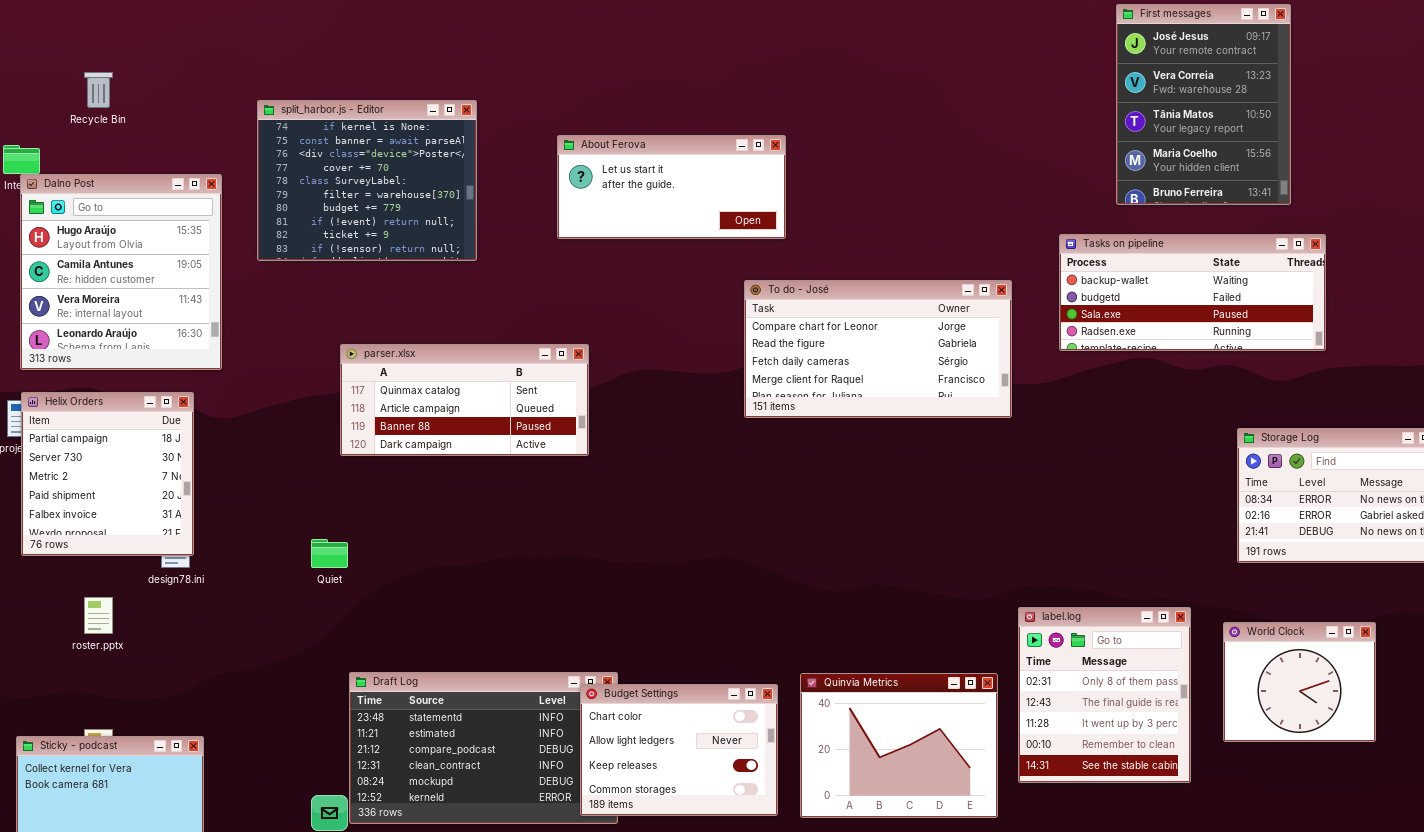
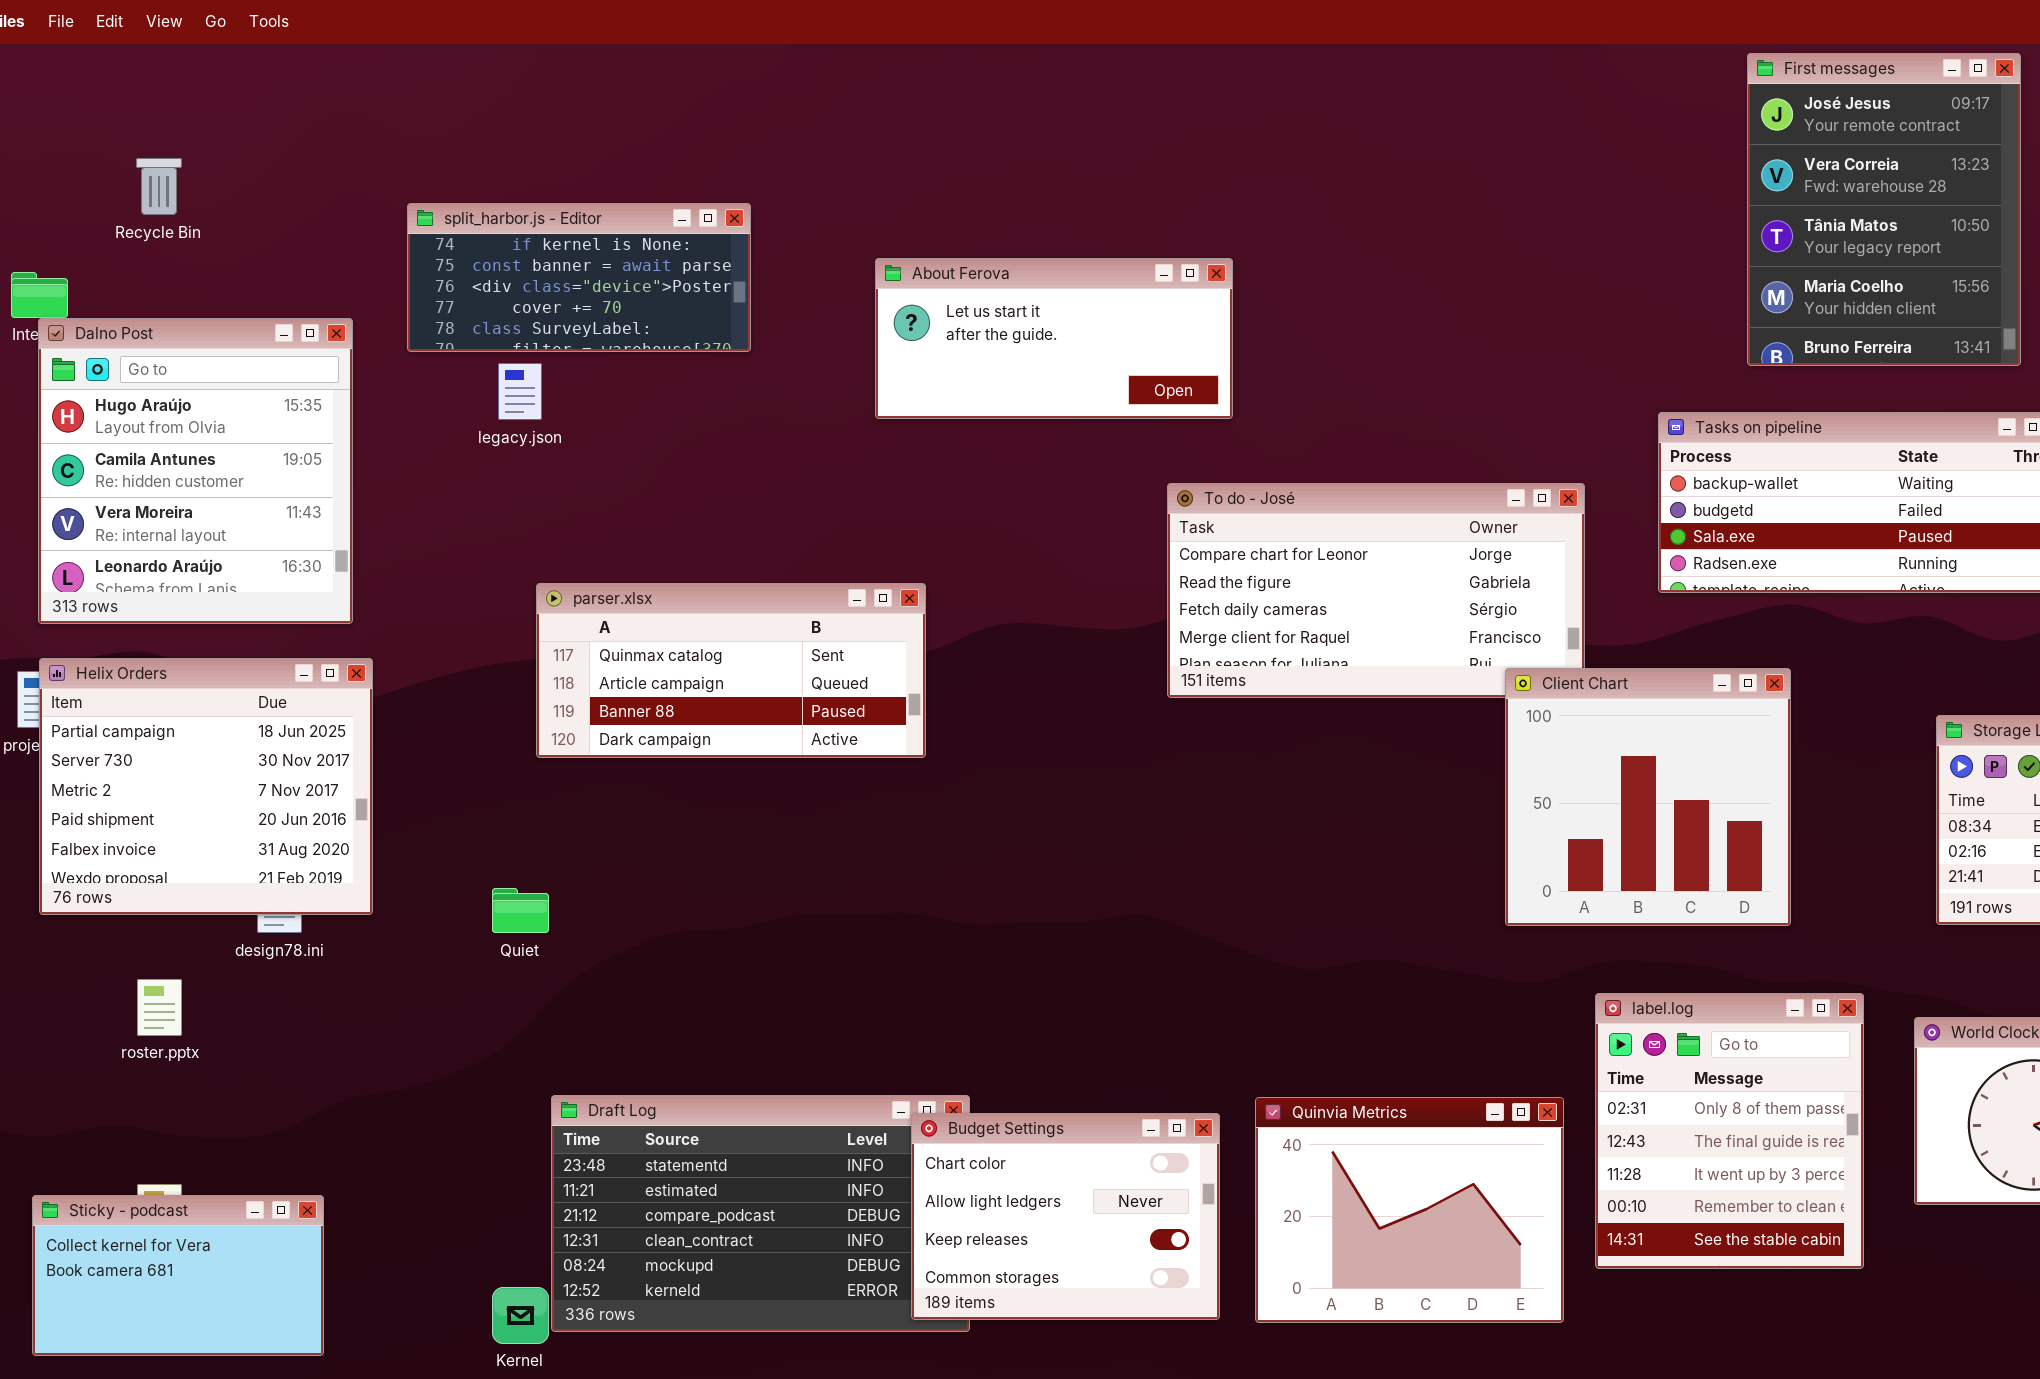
split_harbor.js - Editor: [257,100,477,261] -> [407,203,751,352], resized
Helix Orders: [21,392,194,556] -> [39,658,373,915], resized
Client Chart: none -> [1505,668,1791,926], opened

